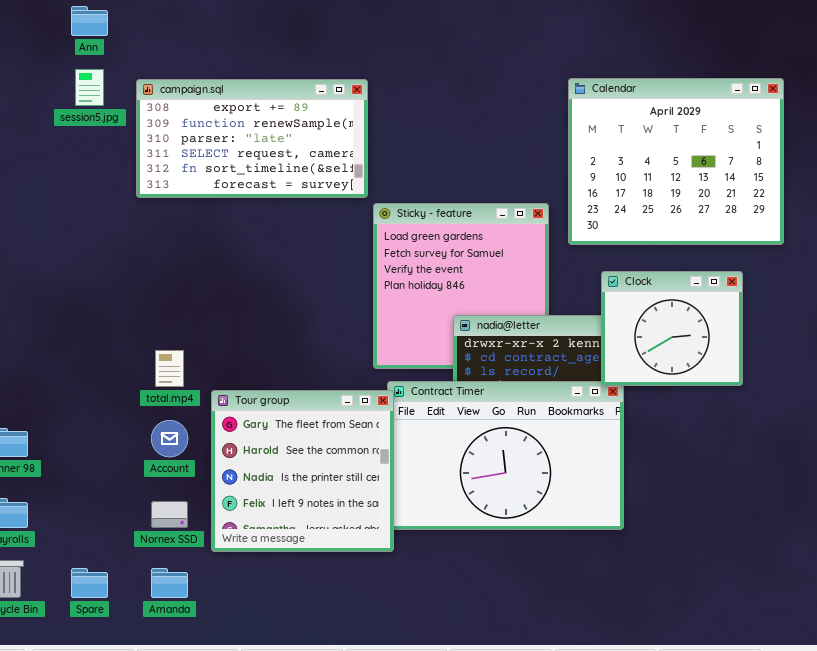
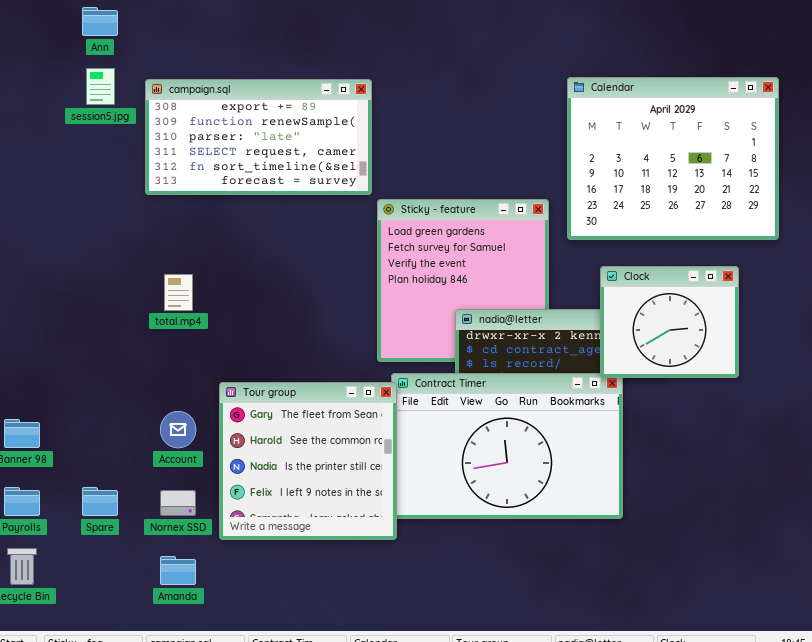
total.mp4: [155,350,184,387] -> [164,274,193,311], moved
Spare: [71,568,108,598] -> [82,487,118,516], moved

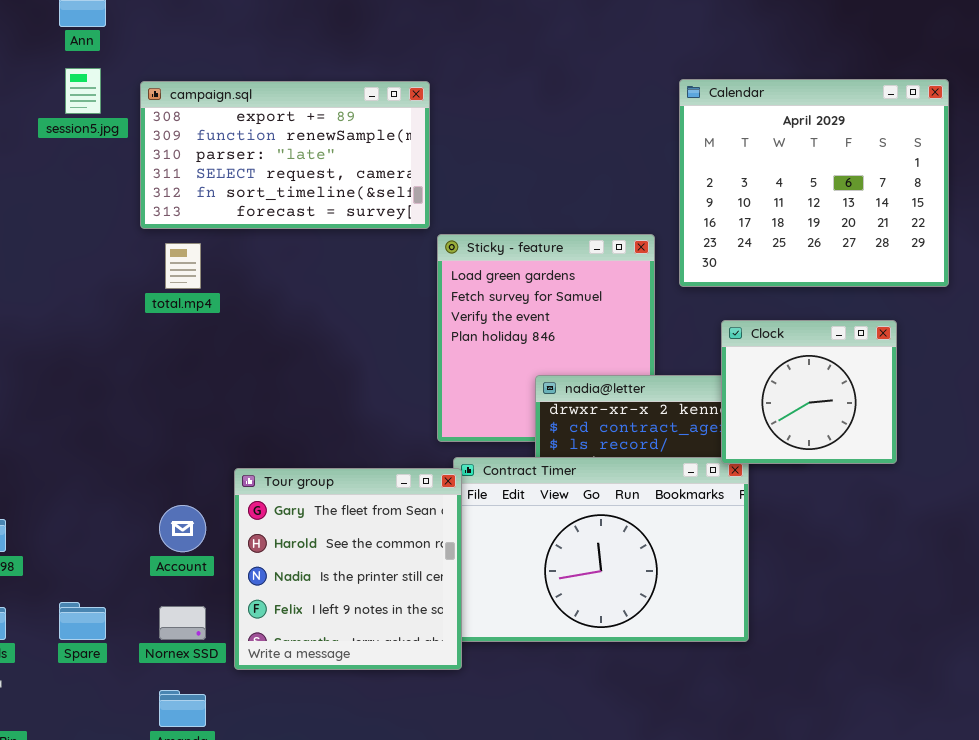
total.mp4: [164,274,193,311] -> [165,243,201,289], moved

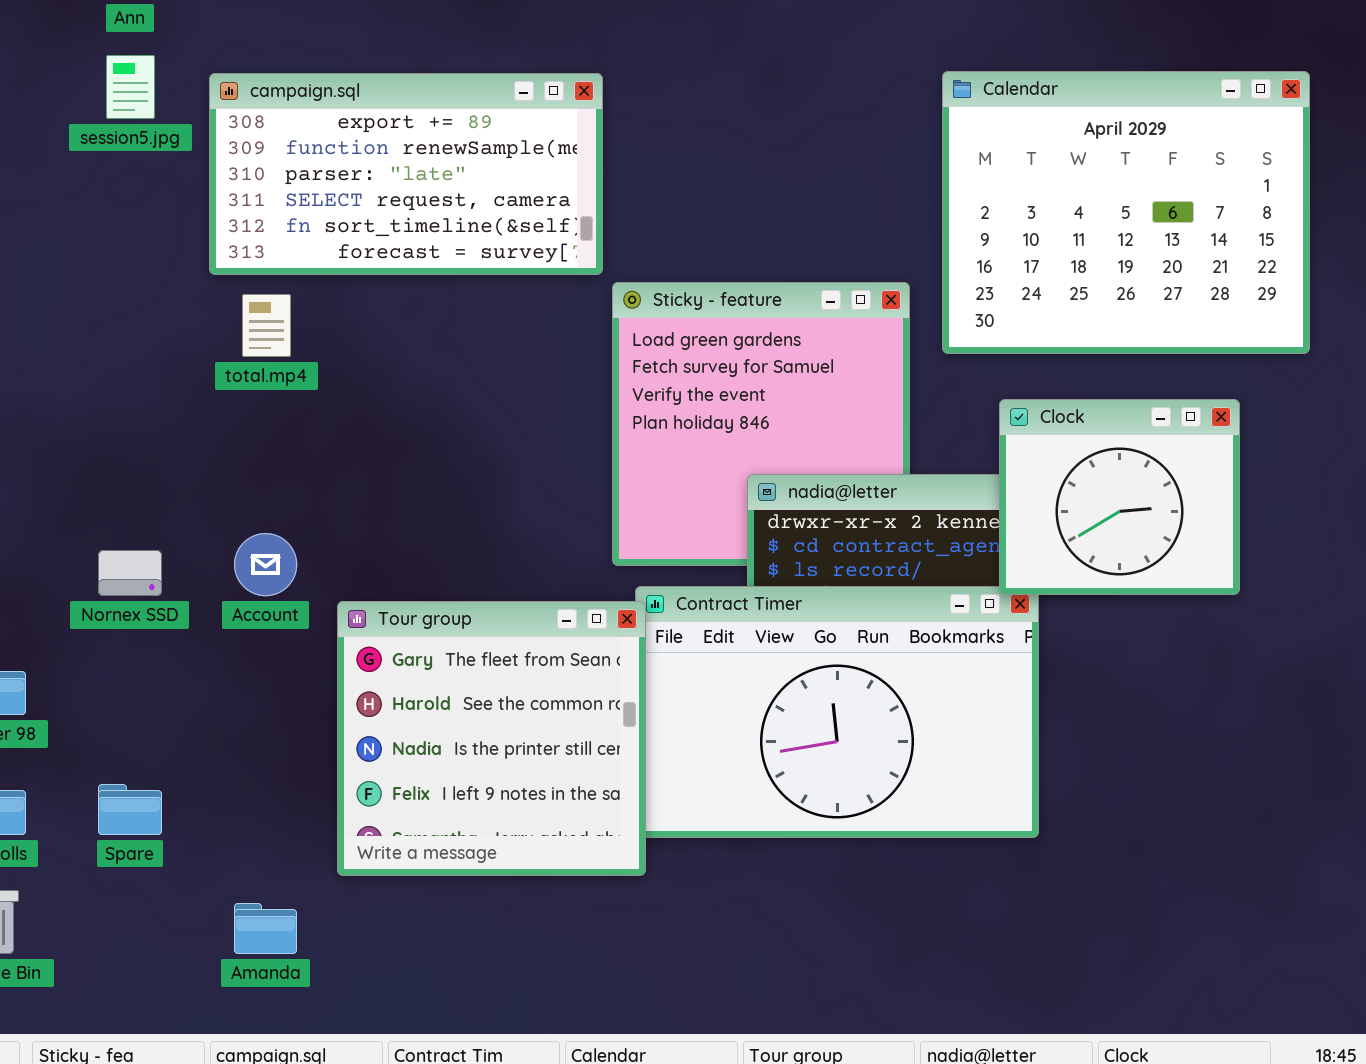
Account: [159,505,206,552] -> [234,533,297,596], moved
Nornex SSD: [159,606,206,640] -> [98,550,162,596], moved

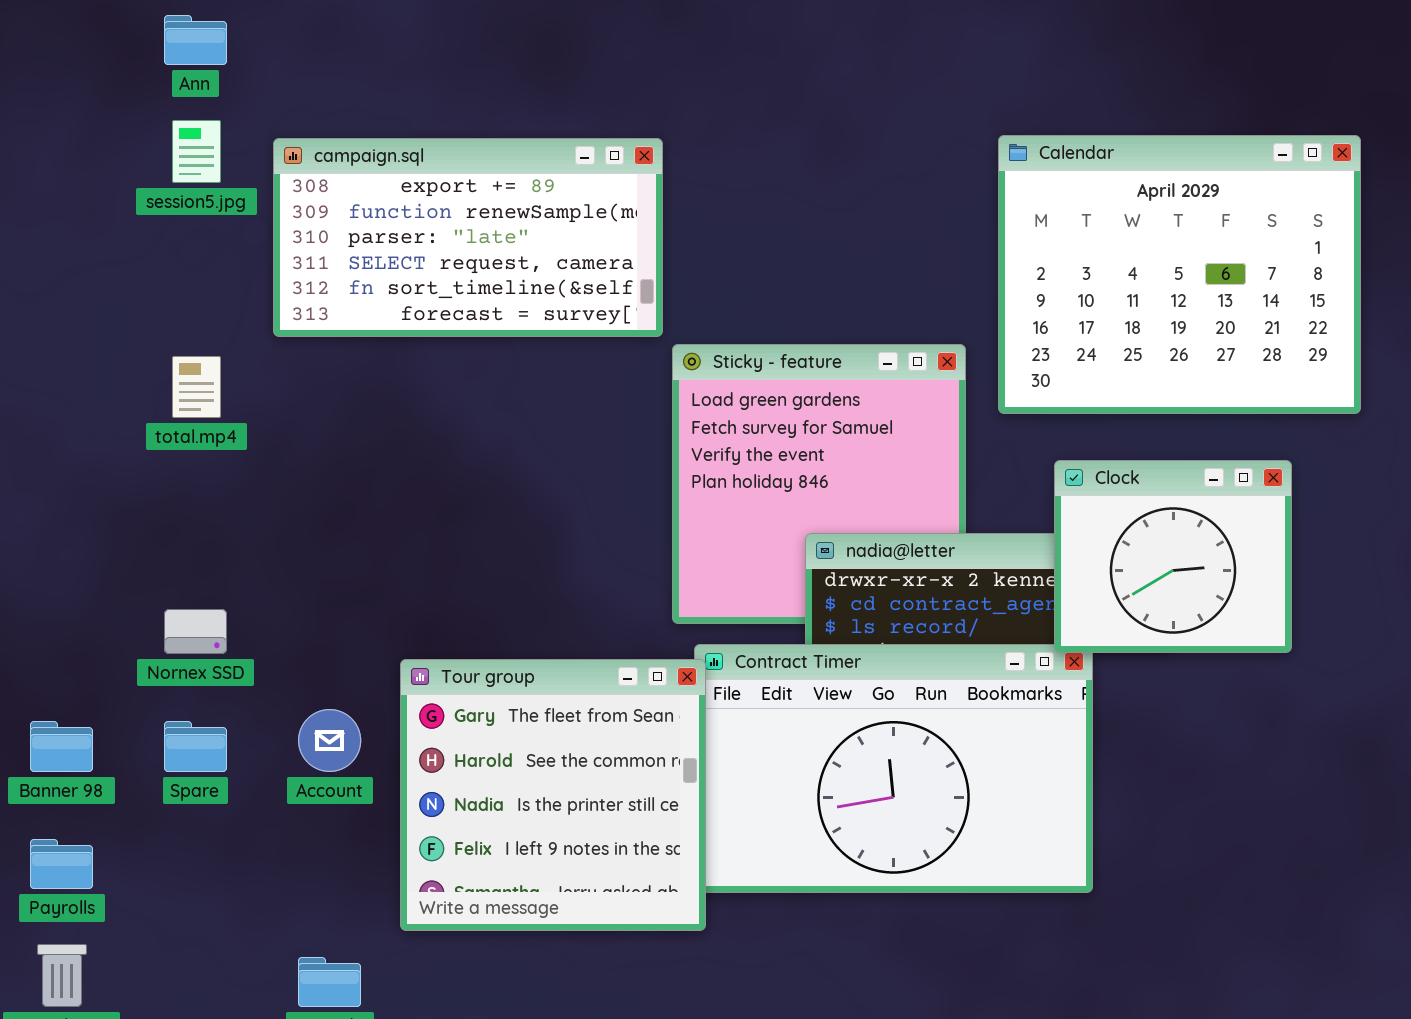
total.mp4: [242,294,291,357] -> [172,356,221,418], moved
Account: [234,533,297,596] -> [298,709,361,772], moved
Spare: [98,784,162,835] -> [164,721,227,772], moved

